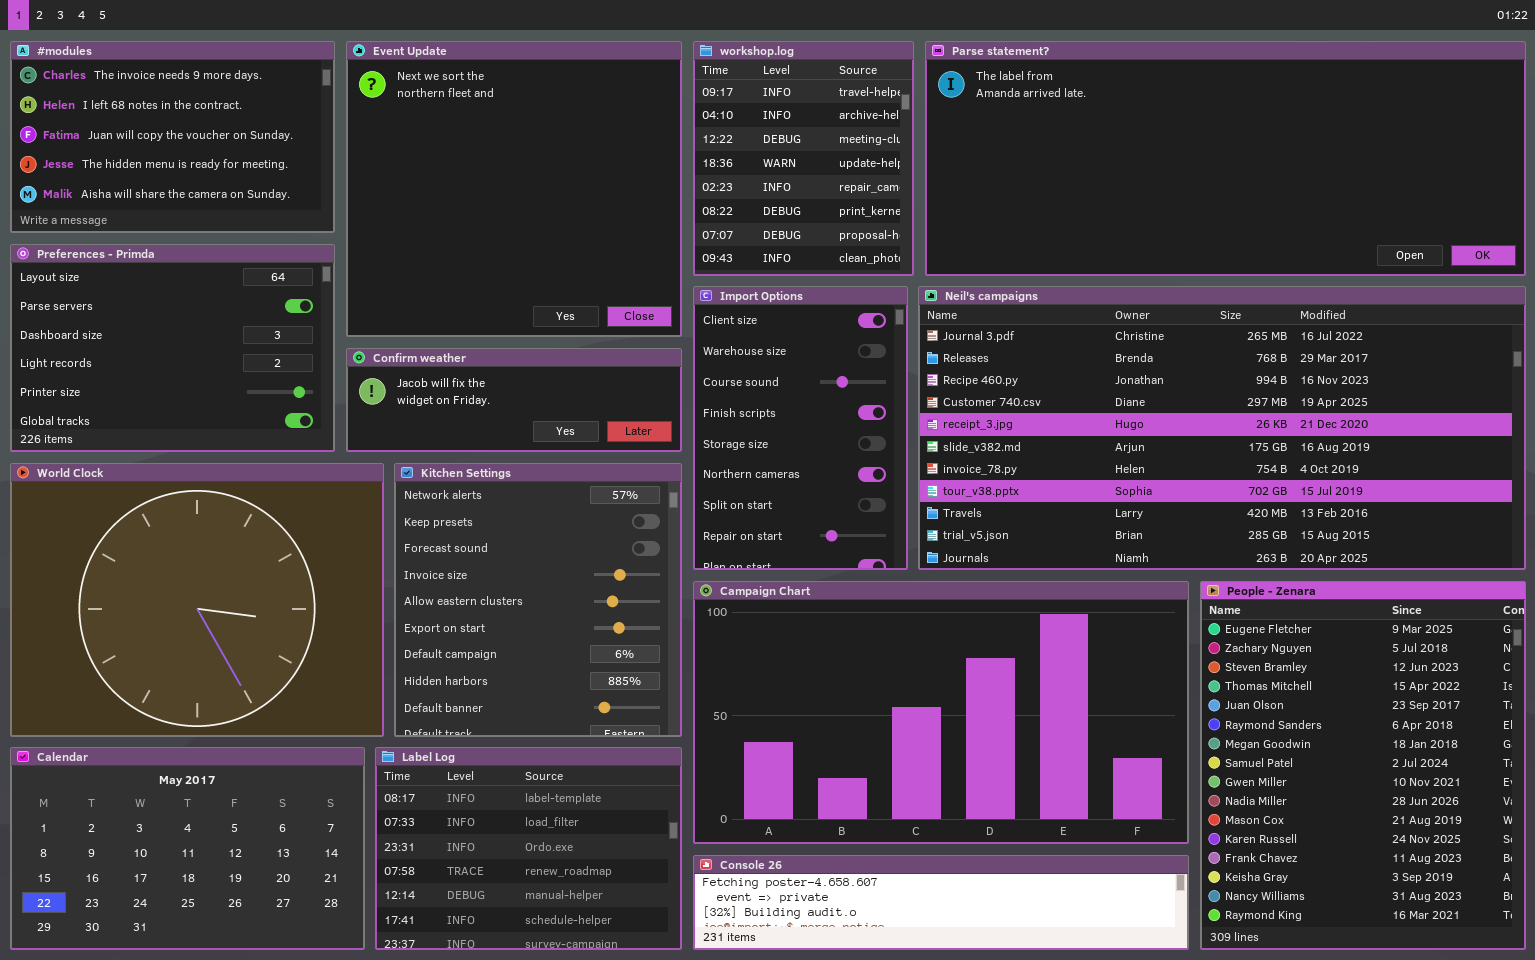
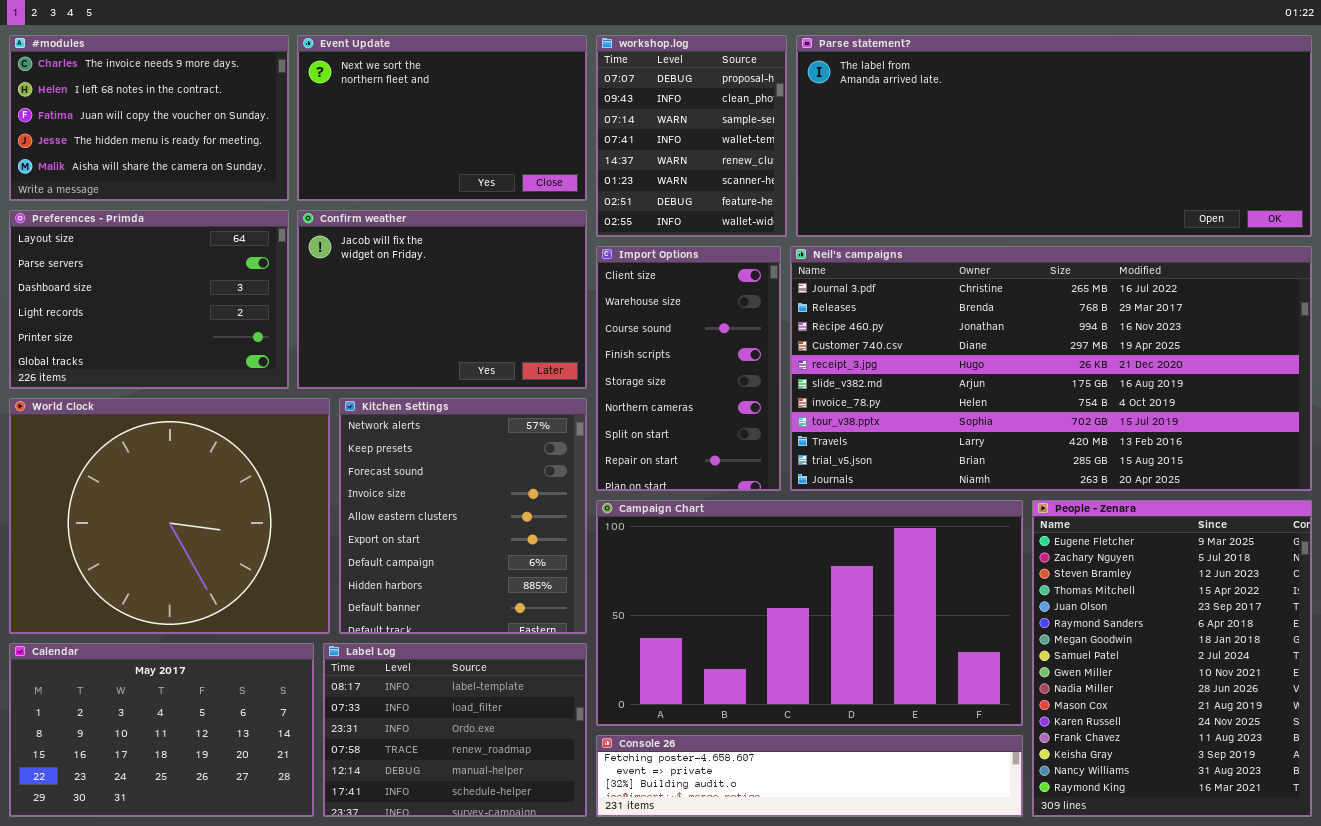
Event Update: [346,41,682,337] -> [297,35,587,201], resized
workshop.log: [693,41,914,276] -> [596,35,787,237], scrolled down 6 rows
Confirm weather: [346,348,682,452] -> [297,210,587,389], resized

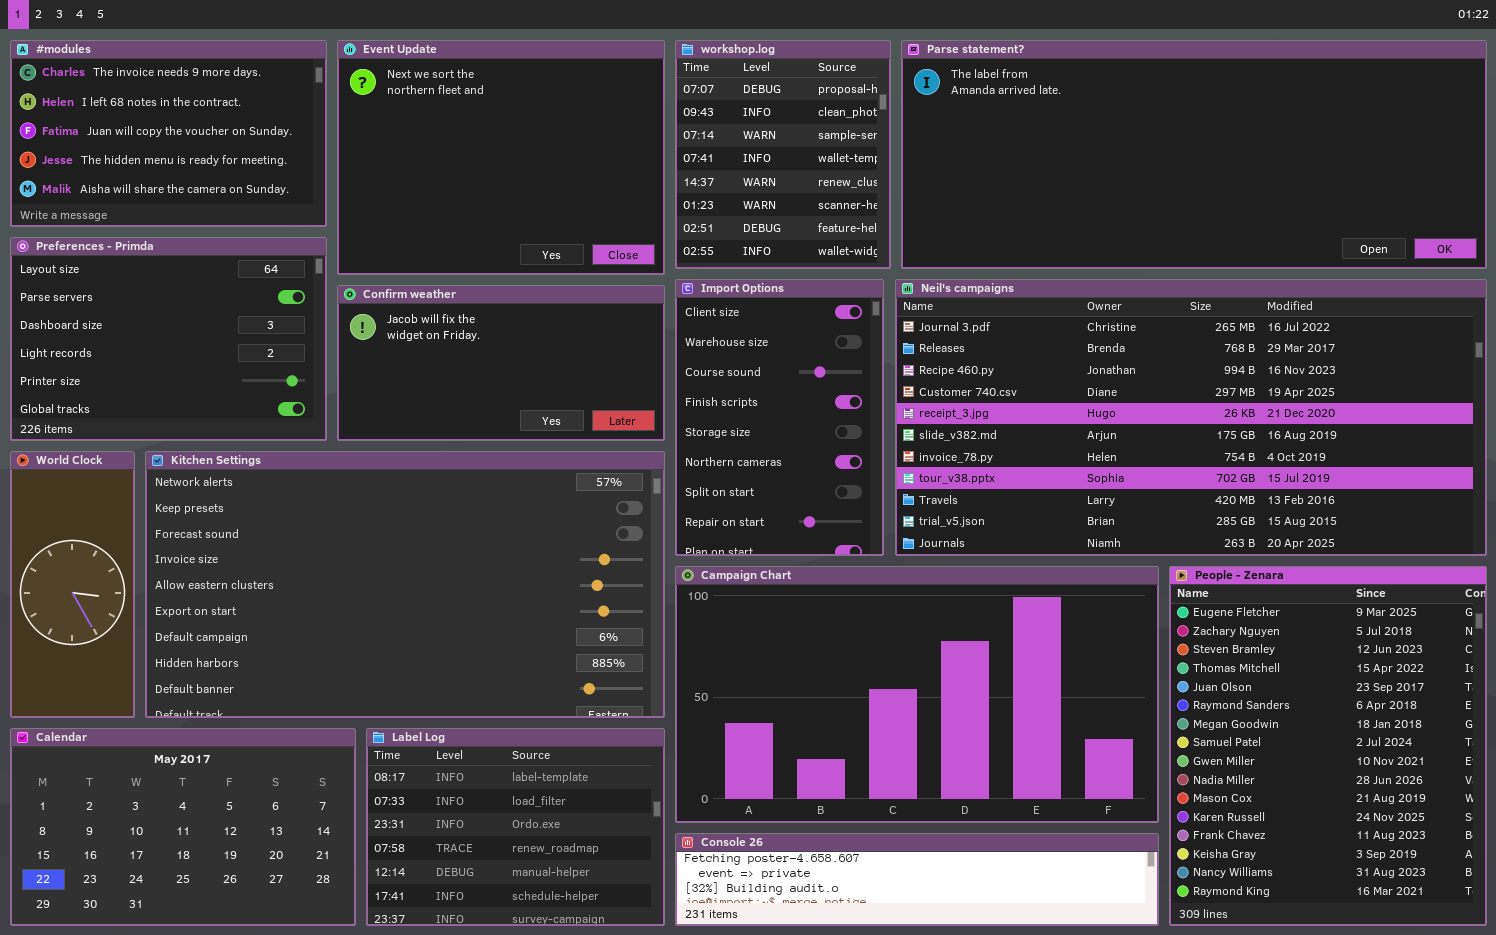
Event Update: [297,35,587,201] -> [337,40,665,275], resized
Confirm weather: [297,210,587,389] -> [337,285,665,441], resized
World Clock: [9,398,330,634] -> [10,451,135,718], resized
Kitchen Settings: [339,398,587,634] -> [145,451,665,718], resized

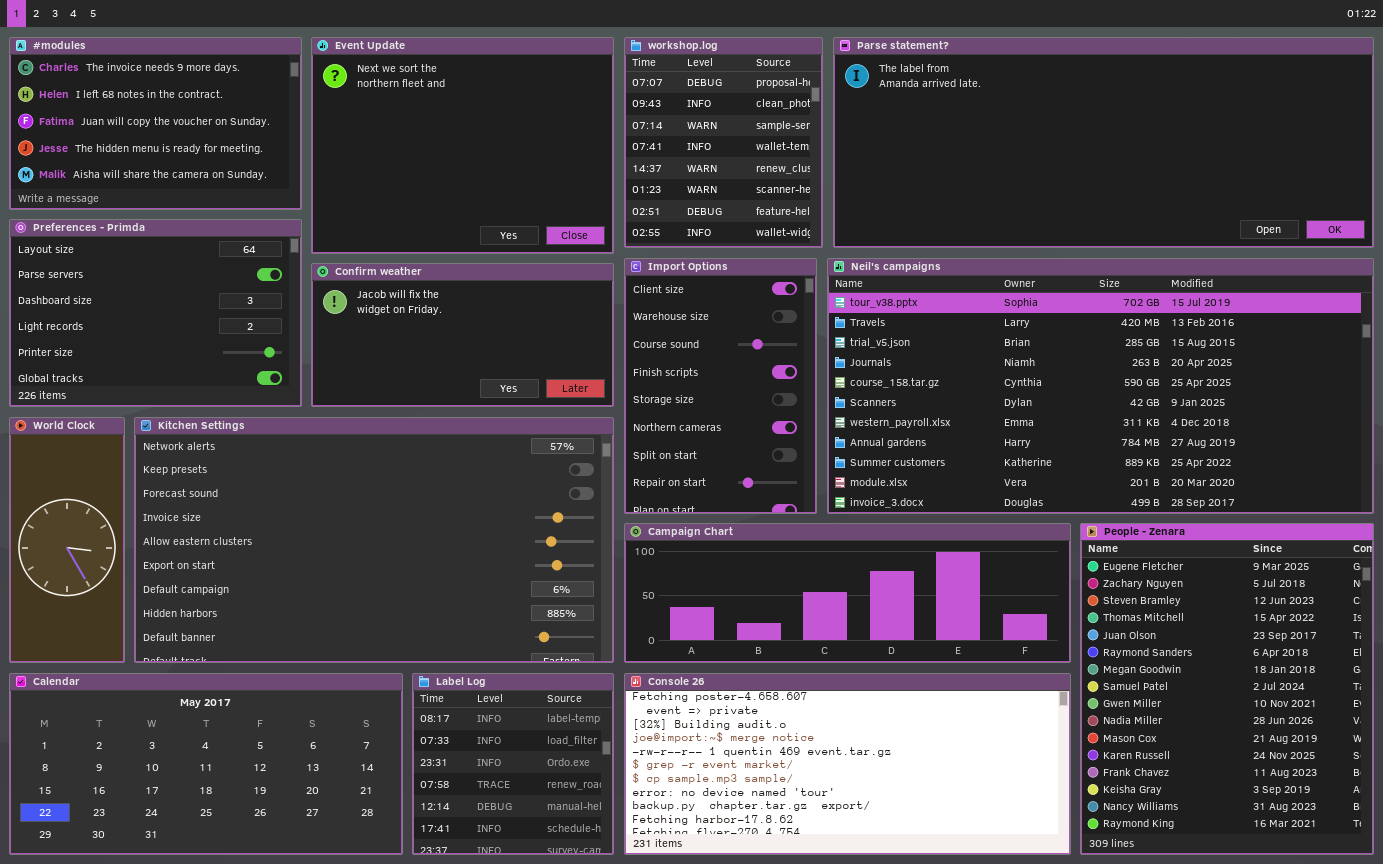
Neil's campaigns: [895,279,1487,556] -> [827,258,1374,514], scrolled down 7 rows
Campaign Chart: [675,566,1159,823] -> [624,523,1071,663], resized
Calendar: [10,728,356,926] -> [9,673,403,855], resized
Label Log: [366,728,665,926] -> [412,673,614,855], resized
Console 26: [675,833,1159,926] -> [624,673,1071,855], resized

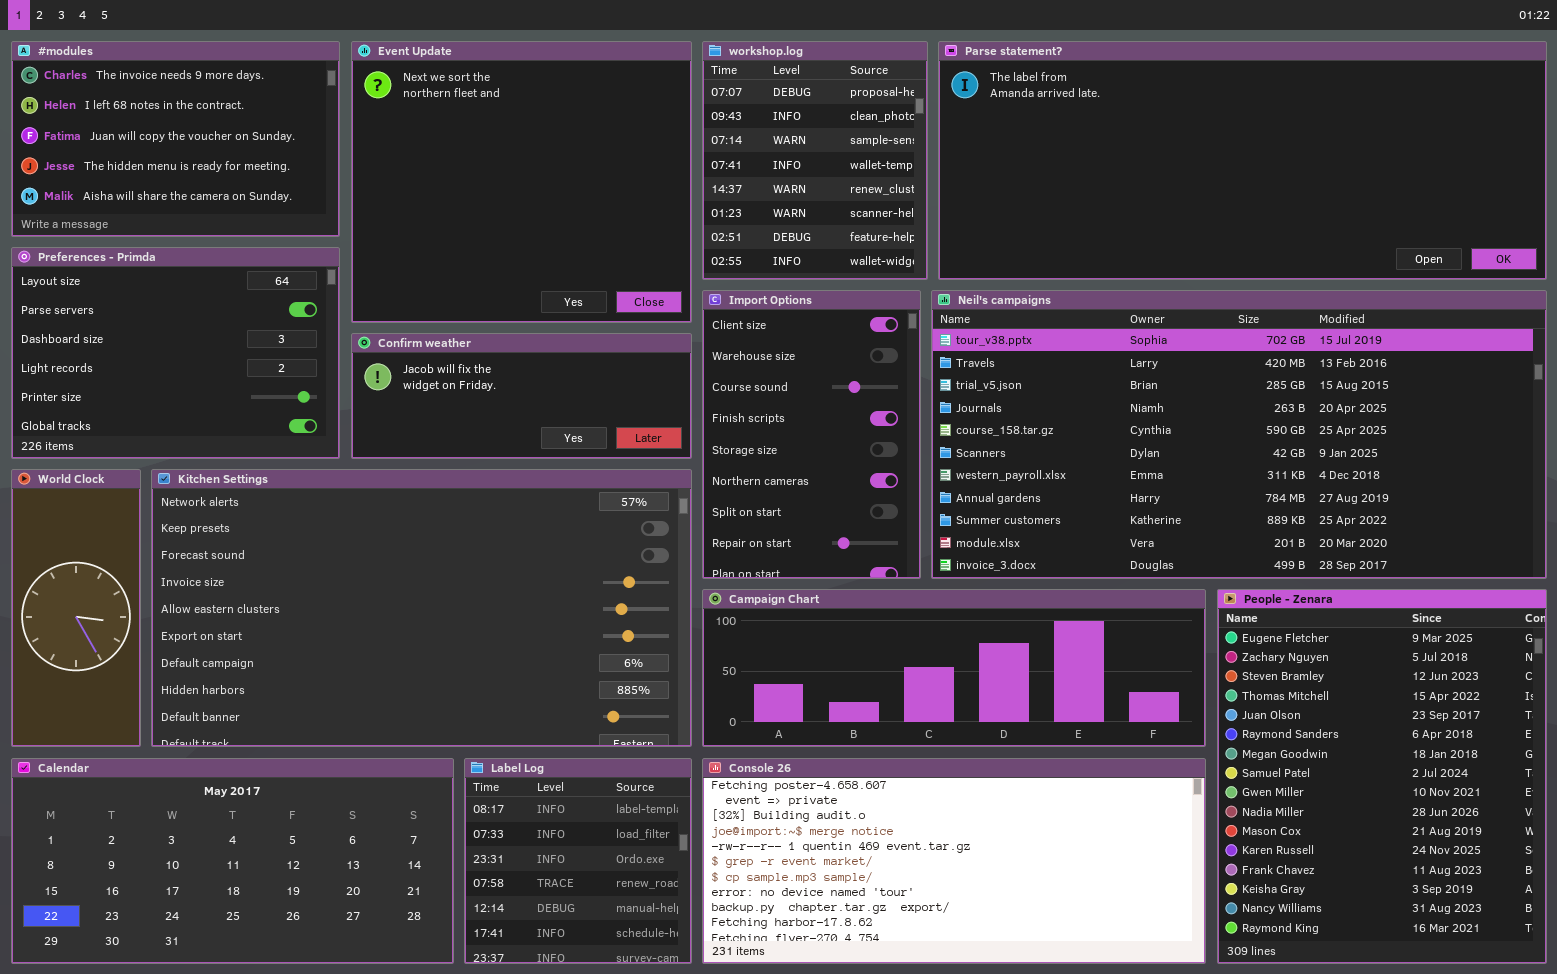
Event Update: [311,37,614,254] -> [351,41,692,323], resized
Confirm weather: [311,263,614,407] -> [351,333,692,459], resized

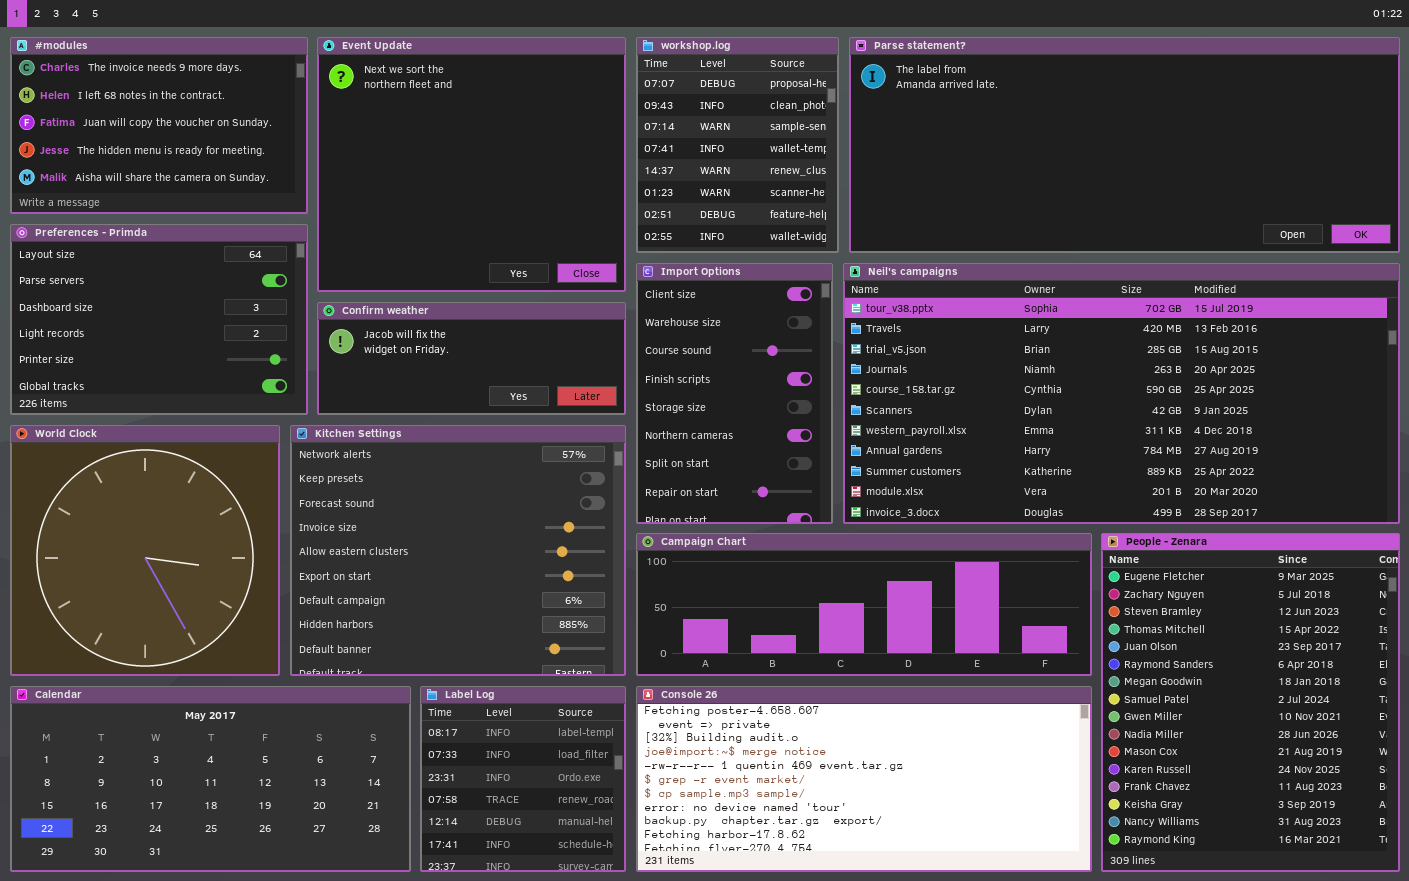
World Clock: [11,469,141,747] -> [10,425,280,676], resized
Kitchen Settings: [151,469,692,747] -> [290,425,626,676], resized

